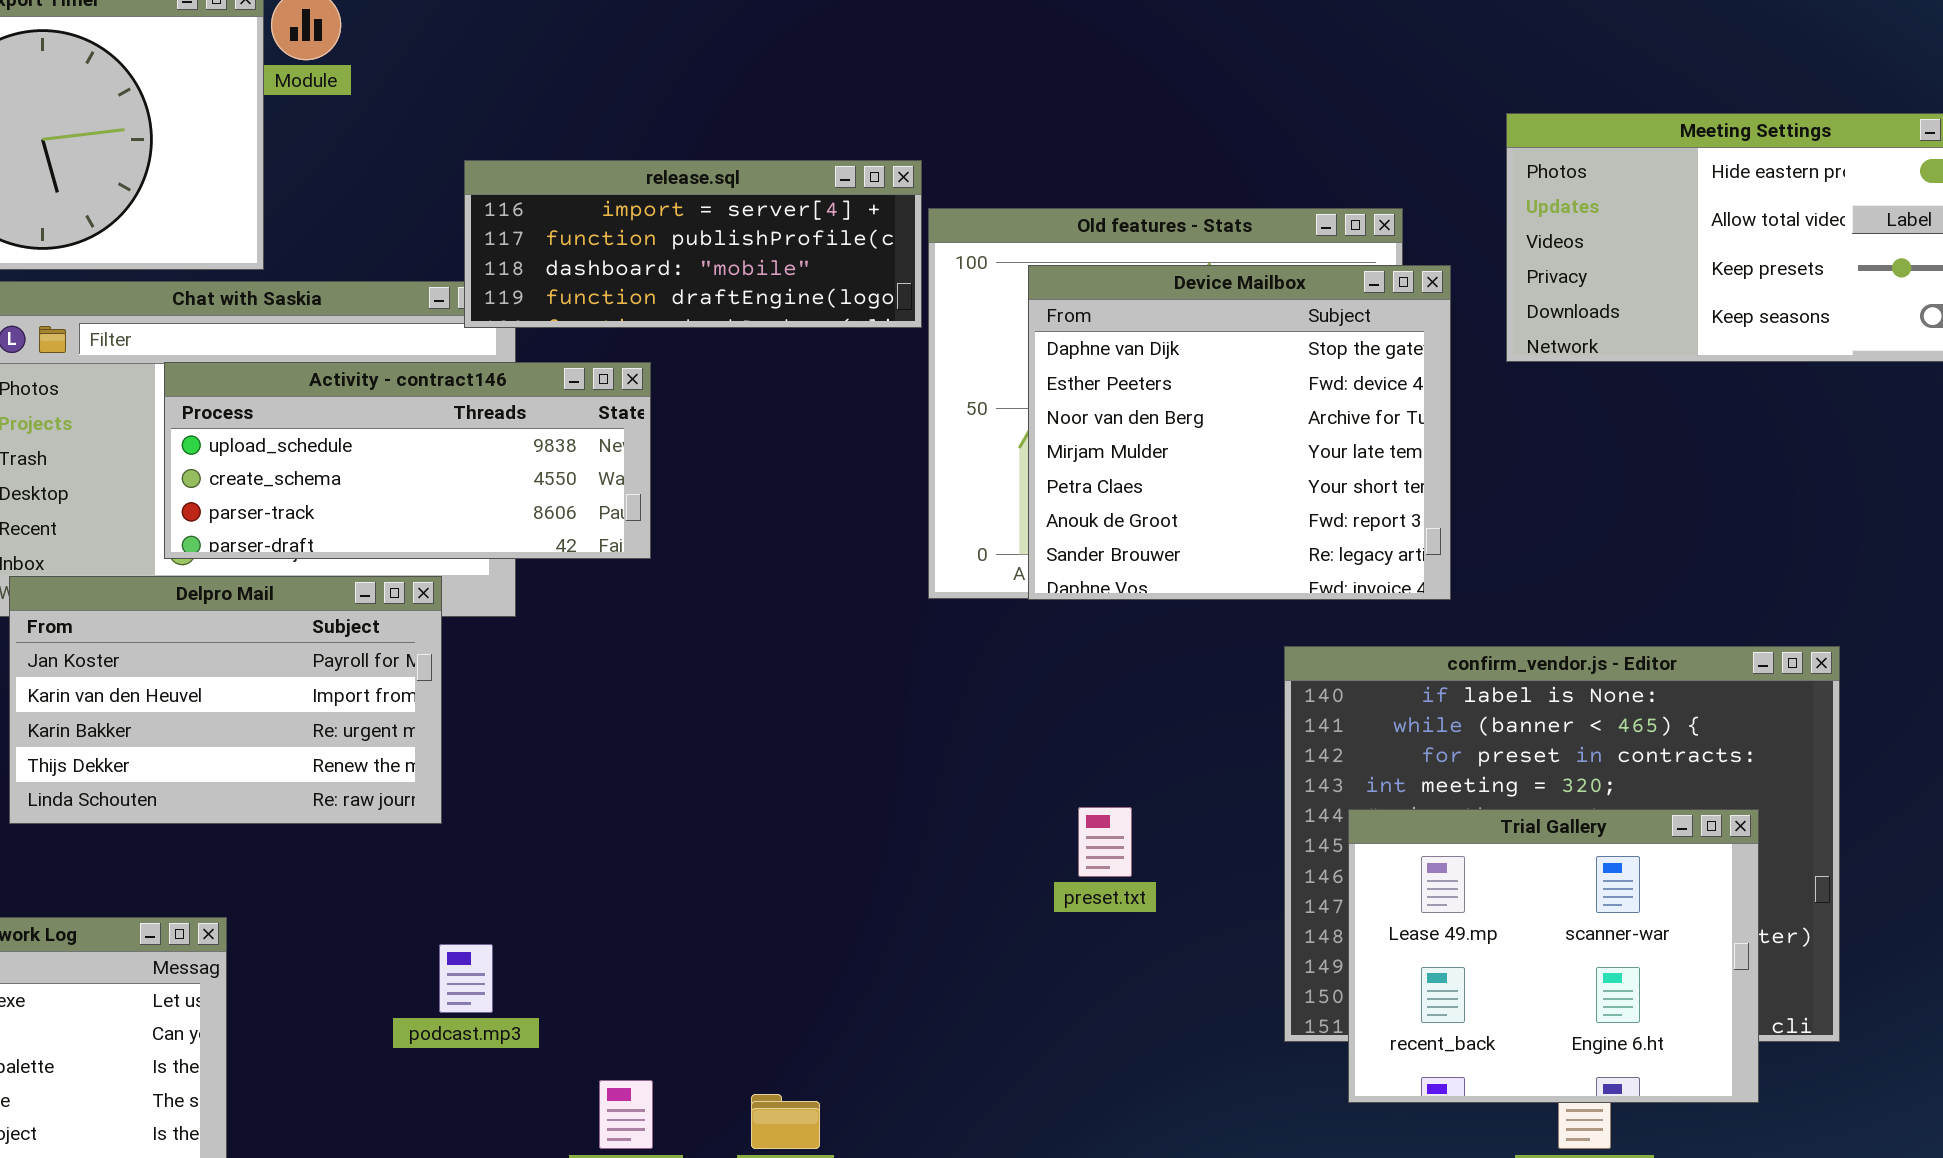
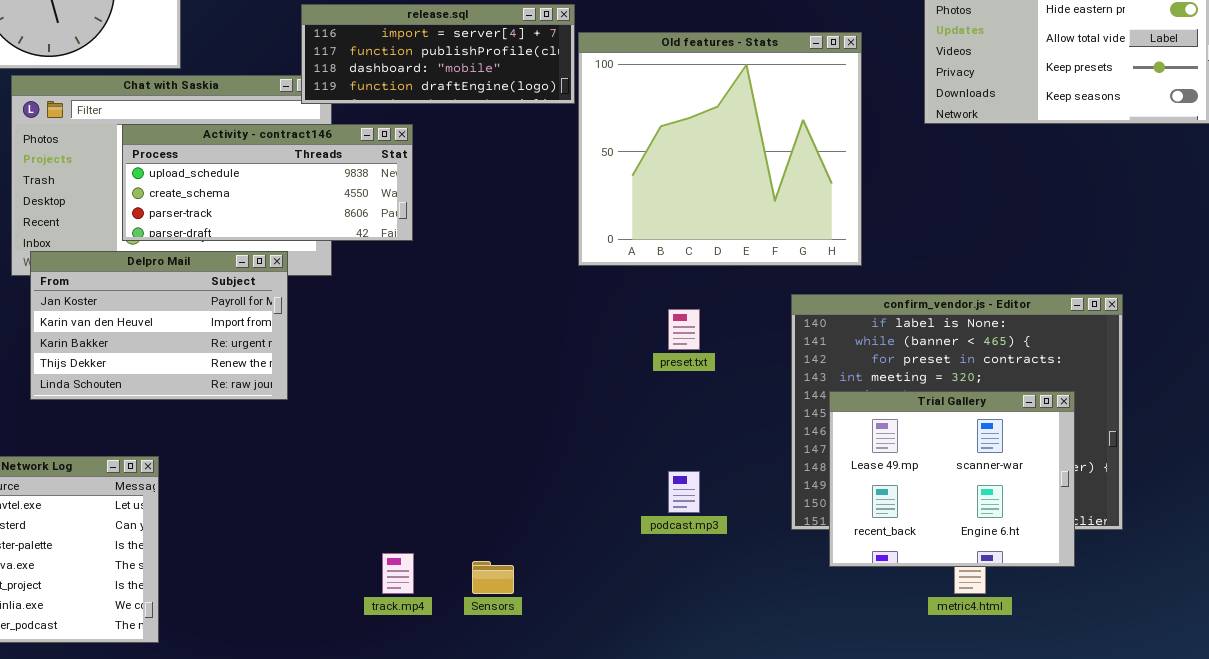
Device Mailbox: [1028,265,1451,600] -> none, closed
preset.txt: [1078,807,1132,877] -> [668,309,700,350], moved
podcast.mp3: [439,944,493,1013] -> [668,471,700,513], moved

